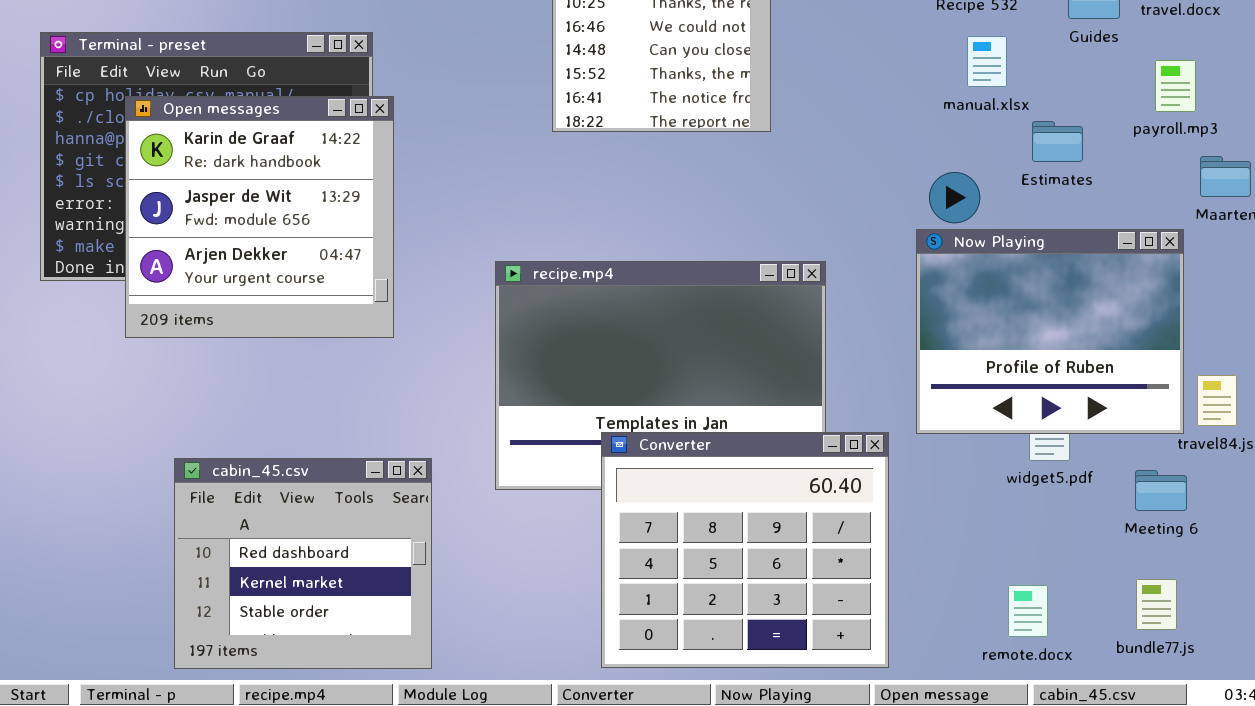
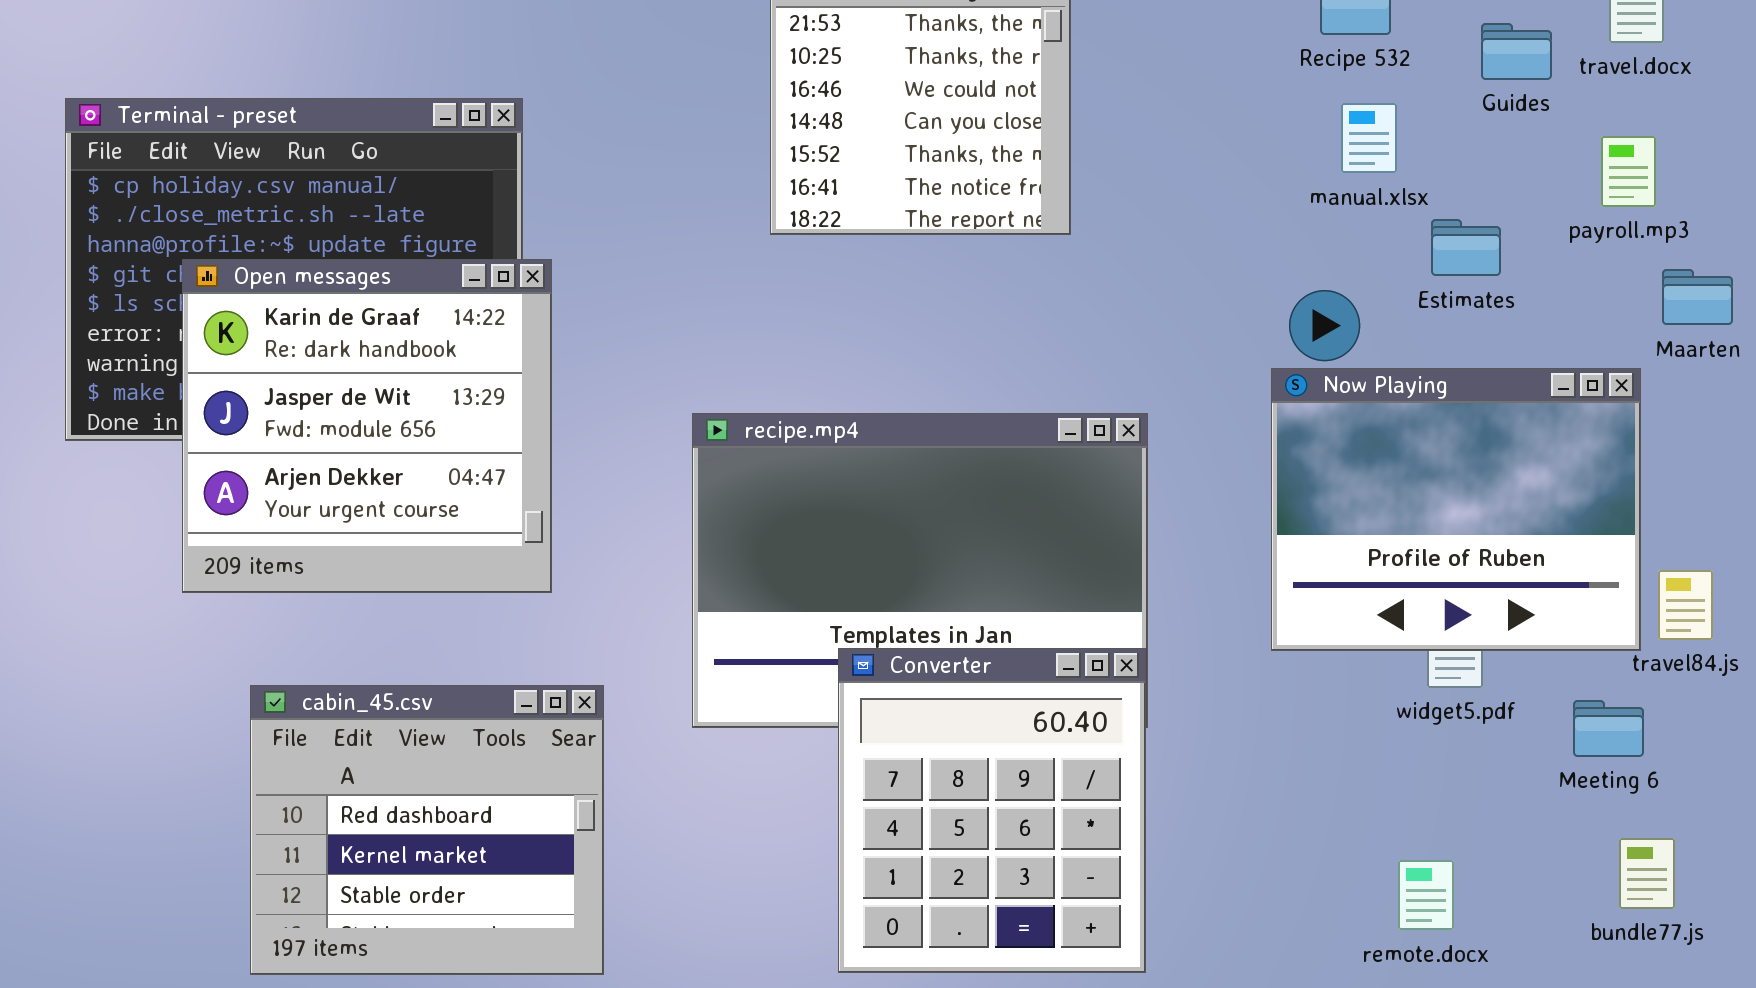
Open messages: [125,96,394,338] -> [182,259,552,593], moved
Converter: [601,432,889,668] -> [838,648,1146,973], resized
bundle77.js: [1136,579,1177,630] -> [1619,838,1675,909], moved

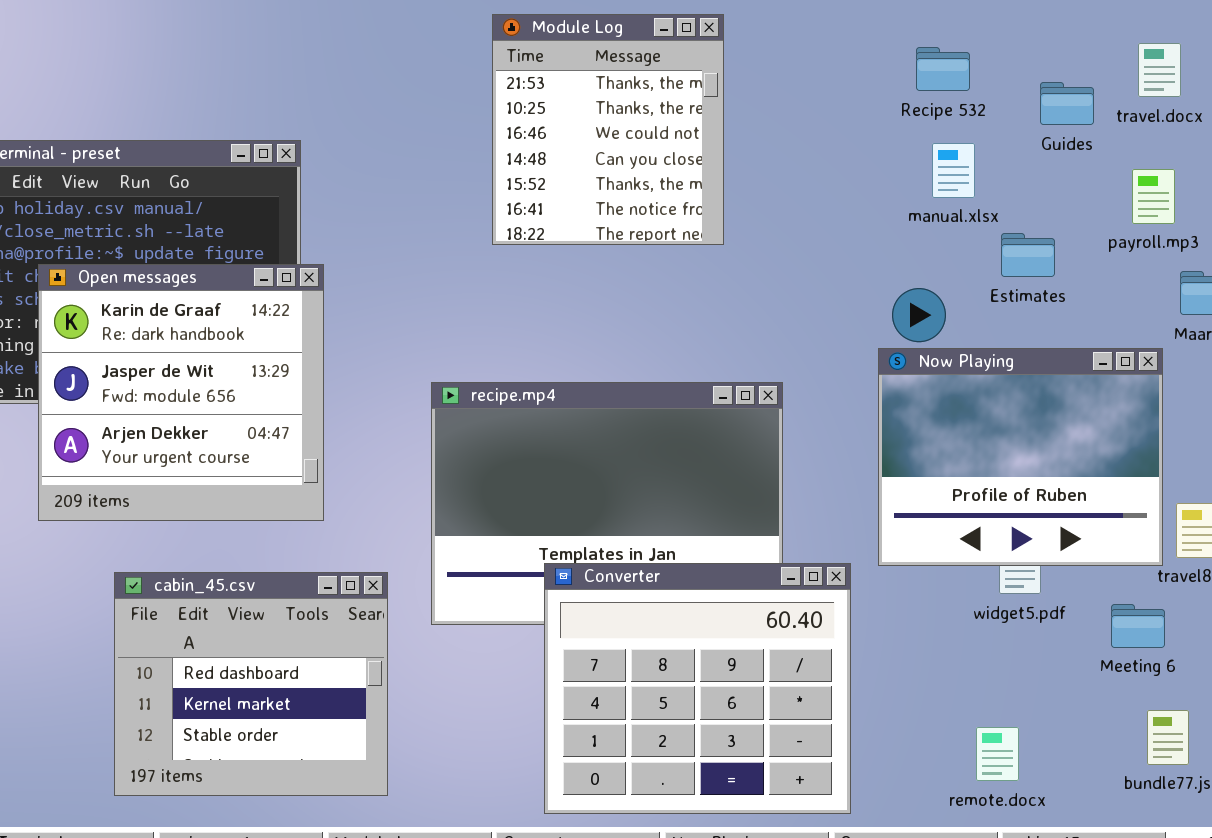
Converter: [838,648,1146,973] -> [544,563,851,814], resized
cabin_45.csv: [250,685,604,975] -> [114,572,388,796], moved

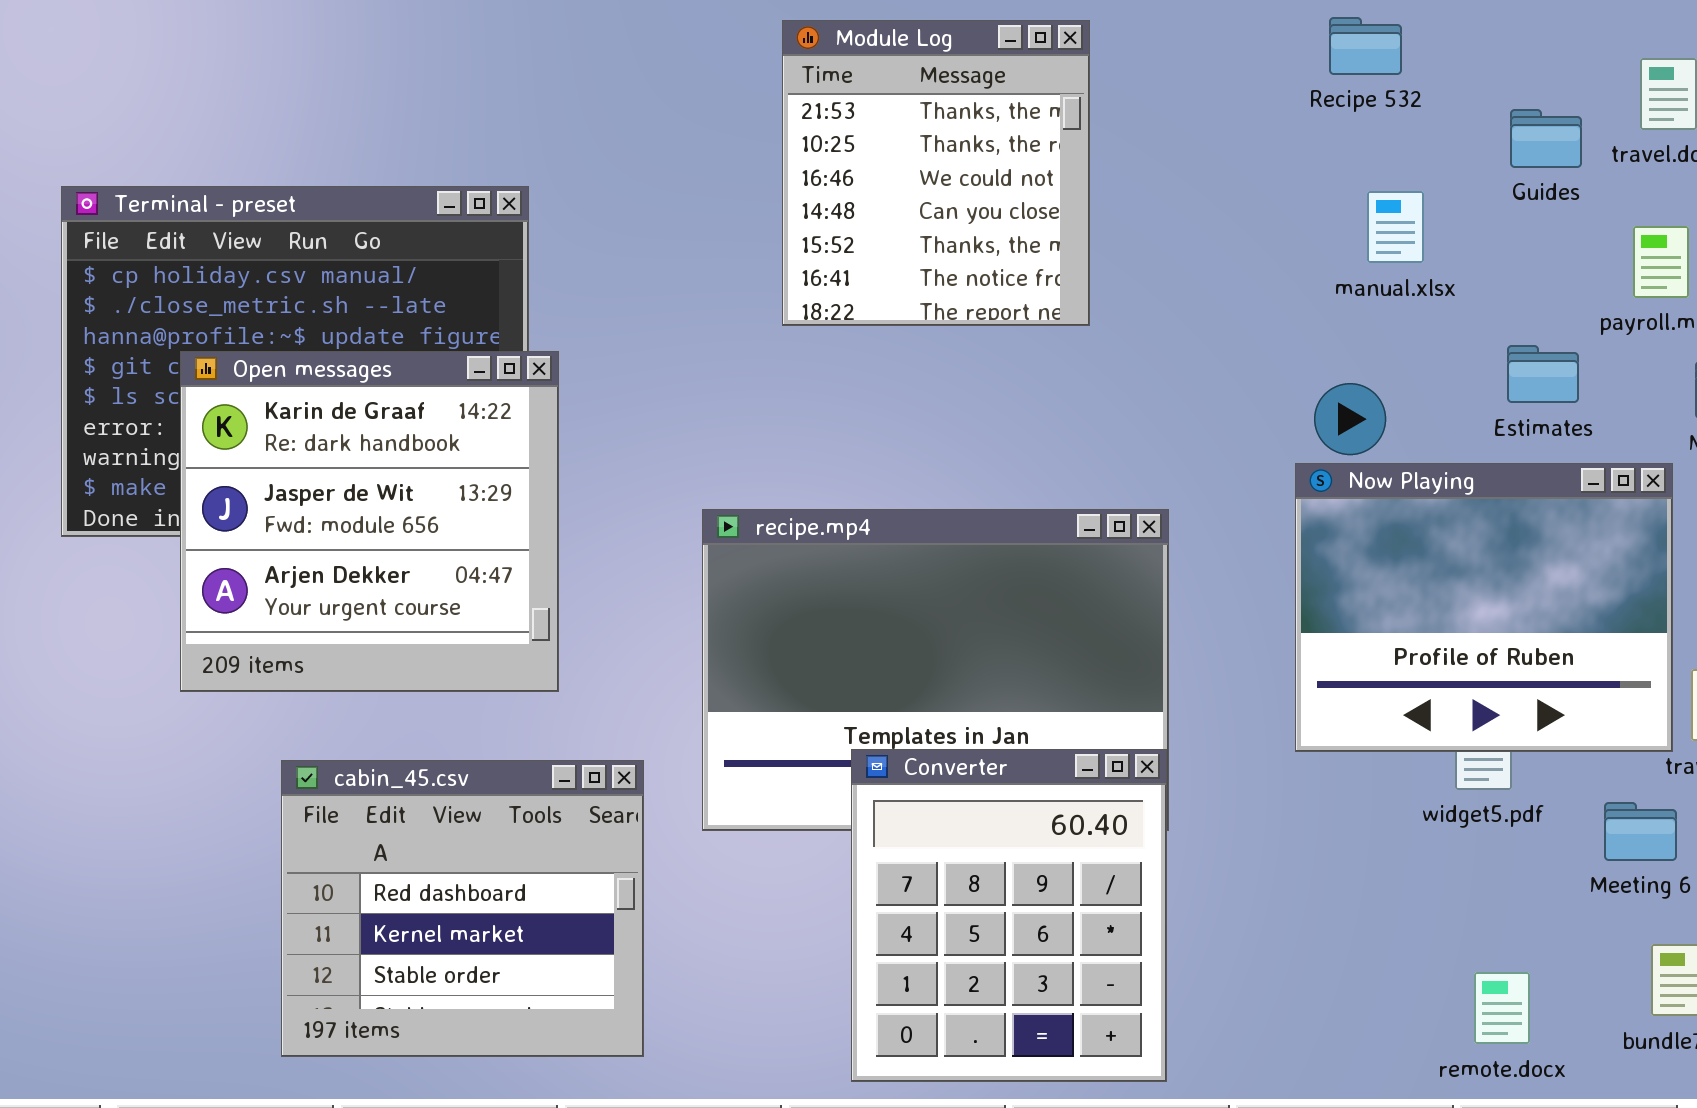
Recipe 532: [916,47,970,91] -> [1329,17,1402,75], moved
Estimates: [1001,233,1055,277] -> [1507,345,1579,403], moved
Converter: [544,563,851,814] -> [851,749,1167,1082], resized
remote.docx: [976,727,1019,781] -> [1474,972,1530,1044], moved

